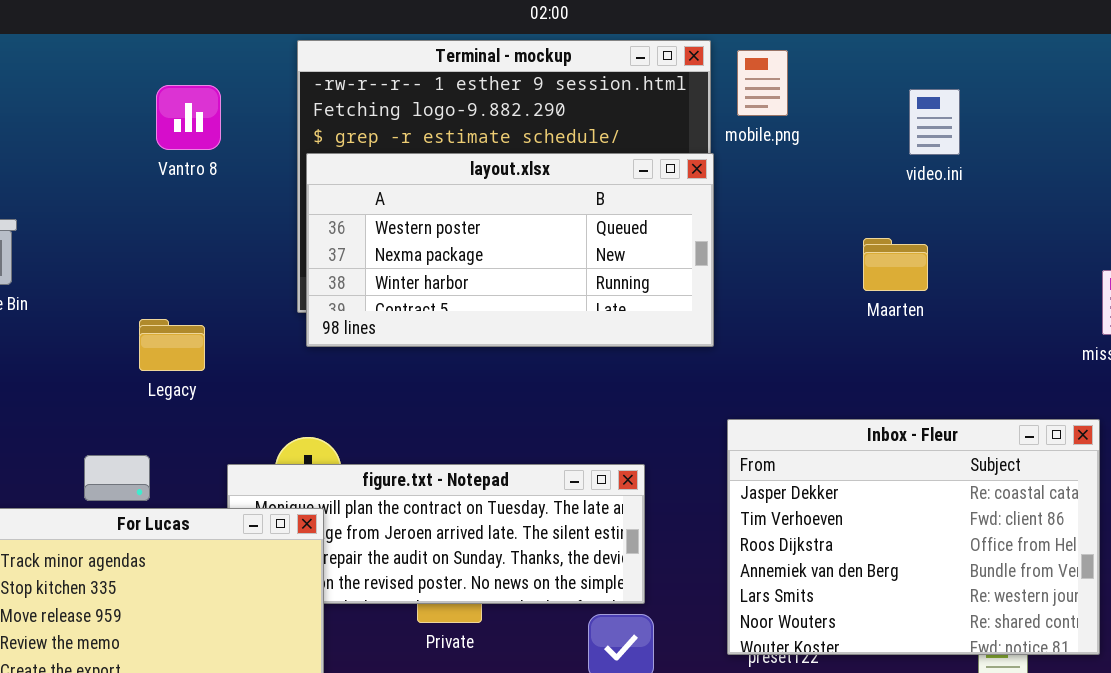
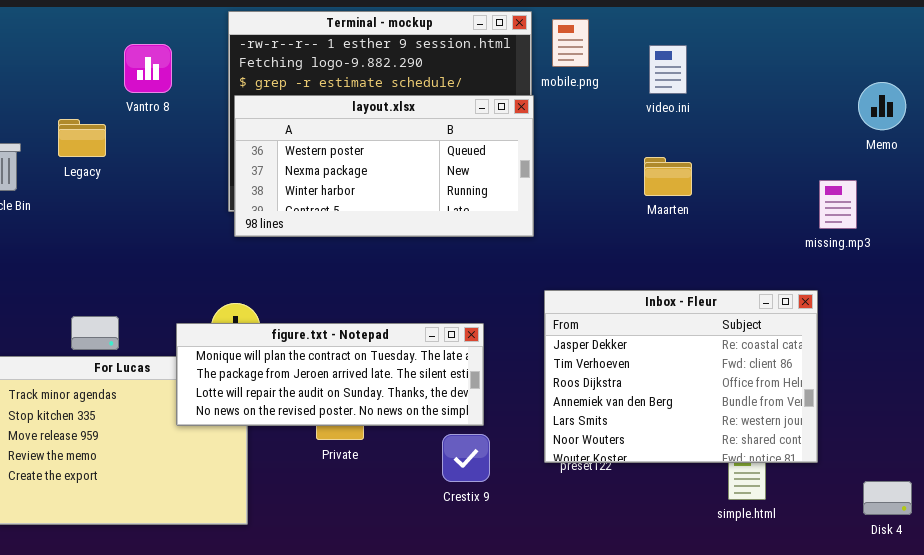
video.ini: [909,89,960,155] -> [649,45,687,94], moved
Legacy: [139,319,205,371] -> [58,119,106,157], moved
figure.txt - Notepad: [227,464,645,604] -> [176,323,484,426], raised

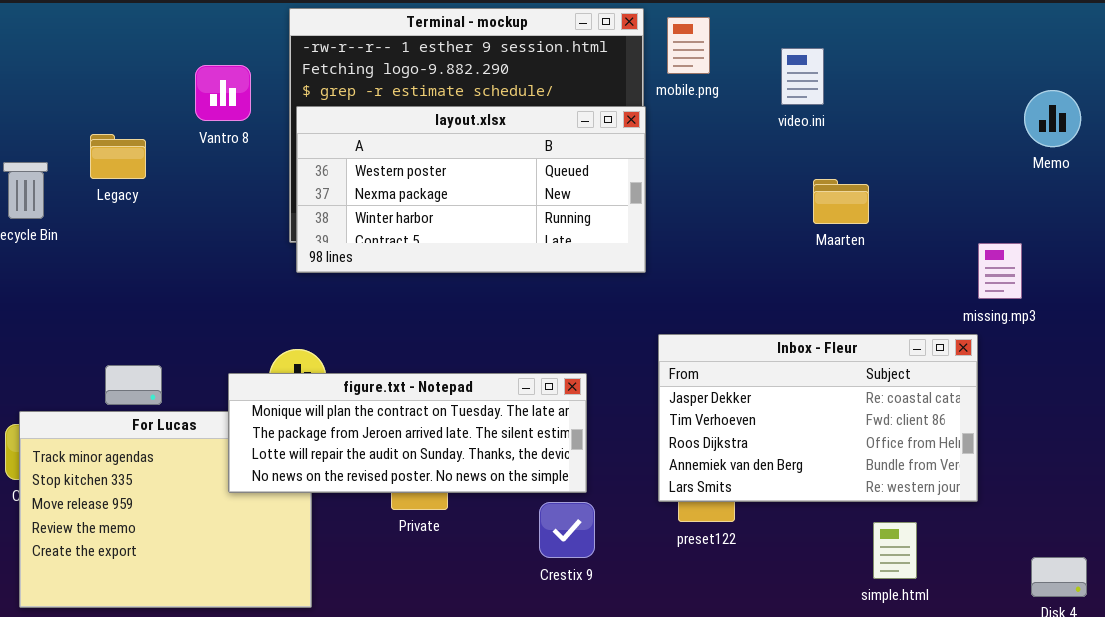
Vantro 8: [124,44,172,93] -> [195,65,251,121], moved
Maarten: [644,157,692,196] -> [813,179,869,224], moved
missing.mp3: [819,180,857,229] -> [978,243,1022,299], moved
Inbox - Fleur: [544,290,818,463] -> [658,334,978,502], resized

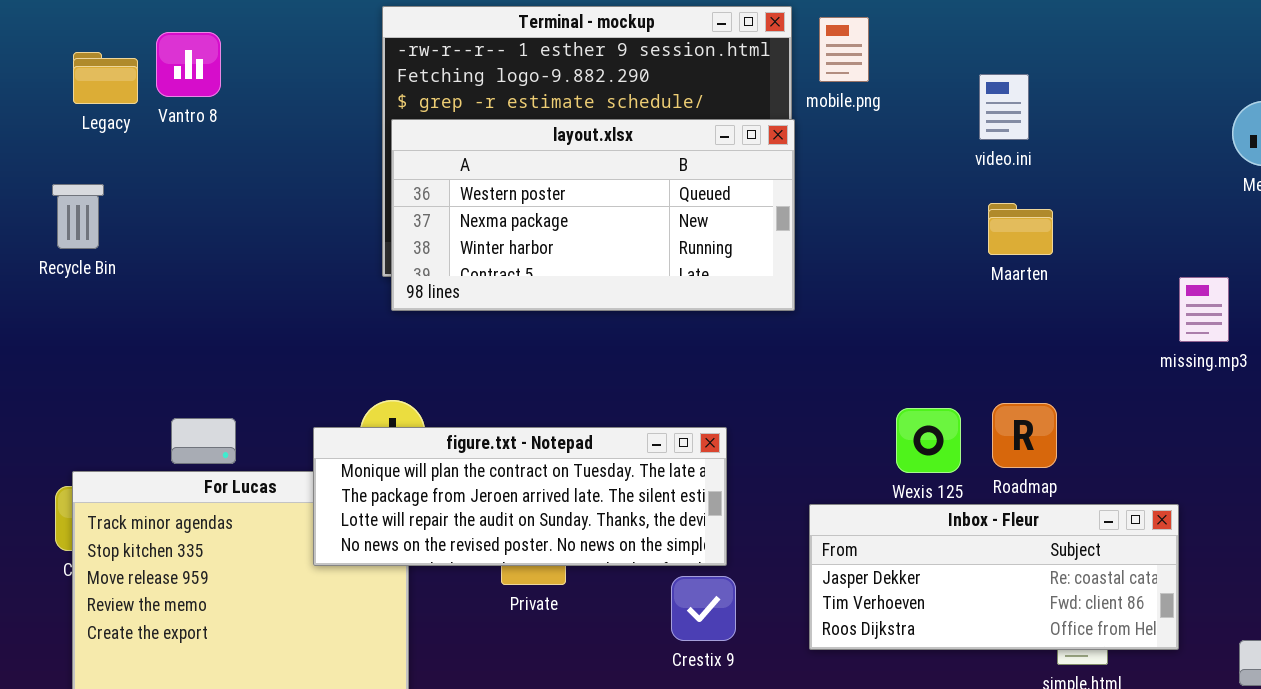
video.ini: [781,48,824,105] -> [979,74,1029,140], moved
Vantro 8: [195,65,251,121] -> [156,32,221,97], moved
Legacy: [90,134,146,179] -> [73,52,138,104], moved
Inbox - Fleur: [658,334,978,502] -> [809,504,1179,650], moved, resized

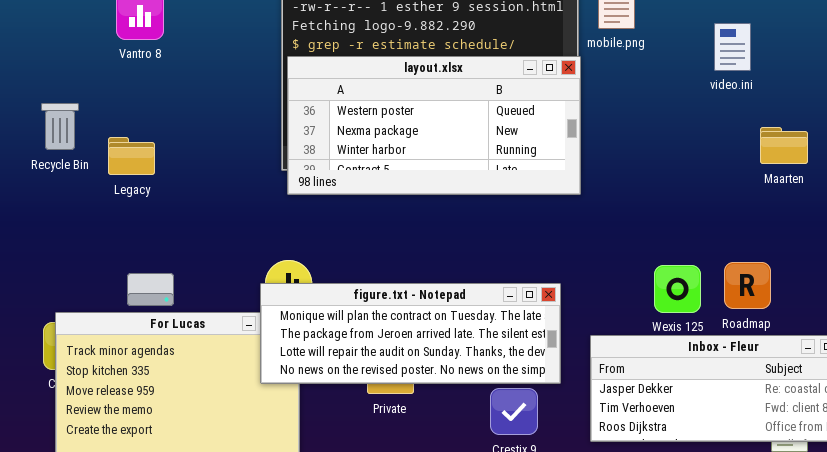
Legacy: [73,52,138,104] -> [108,137,155,175], moved
Maarten: [988,203,1053,255] -> [760,127,808,164], moved
figure.txt - Notepad: [313,427,727,566] -> [260,283,561,384], moved

